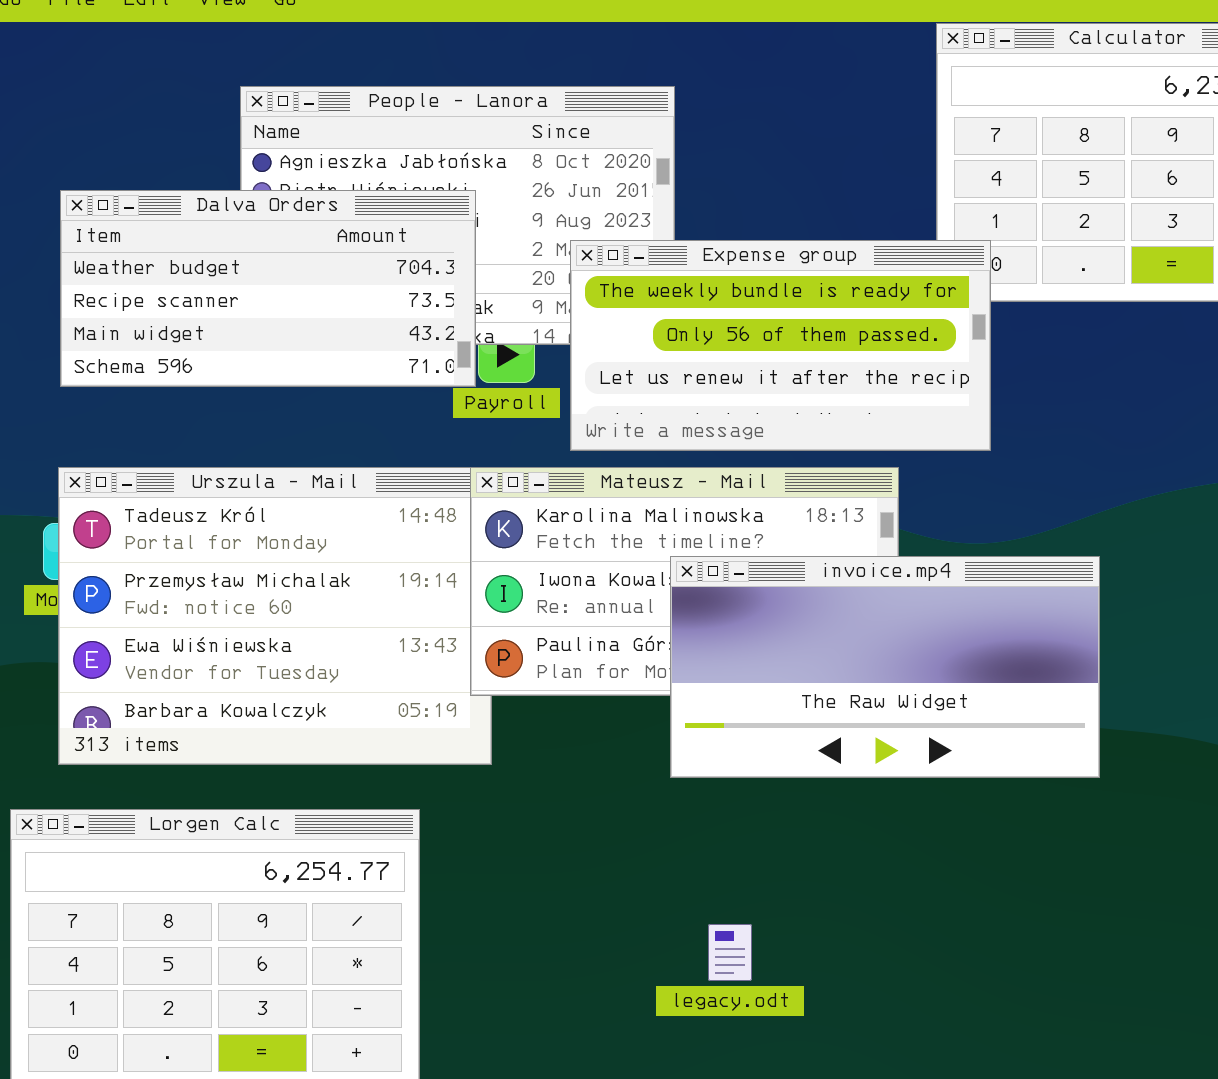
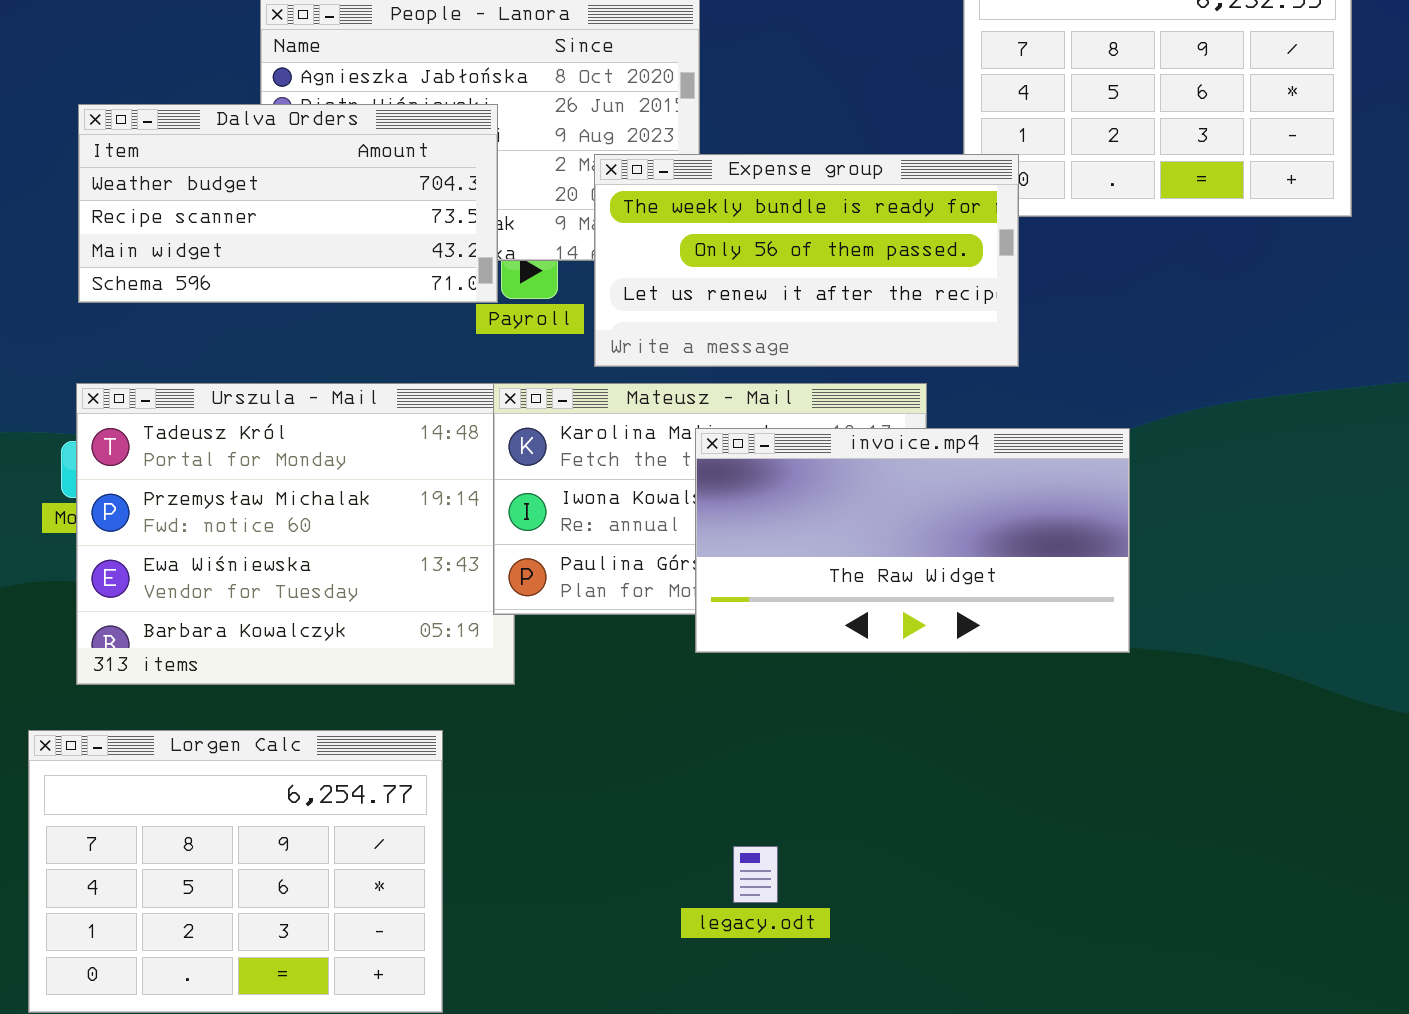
invoice.mp4: [670,556,1100,778] -> [695,428,1130,653], moved

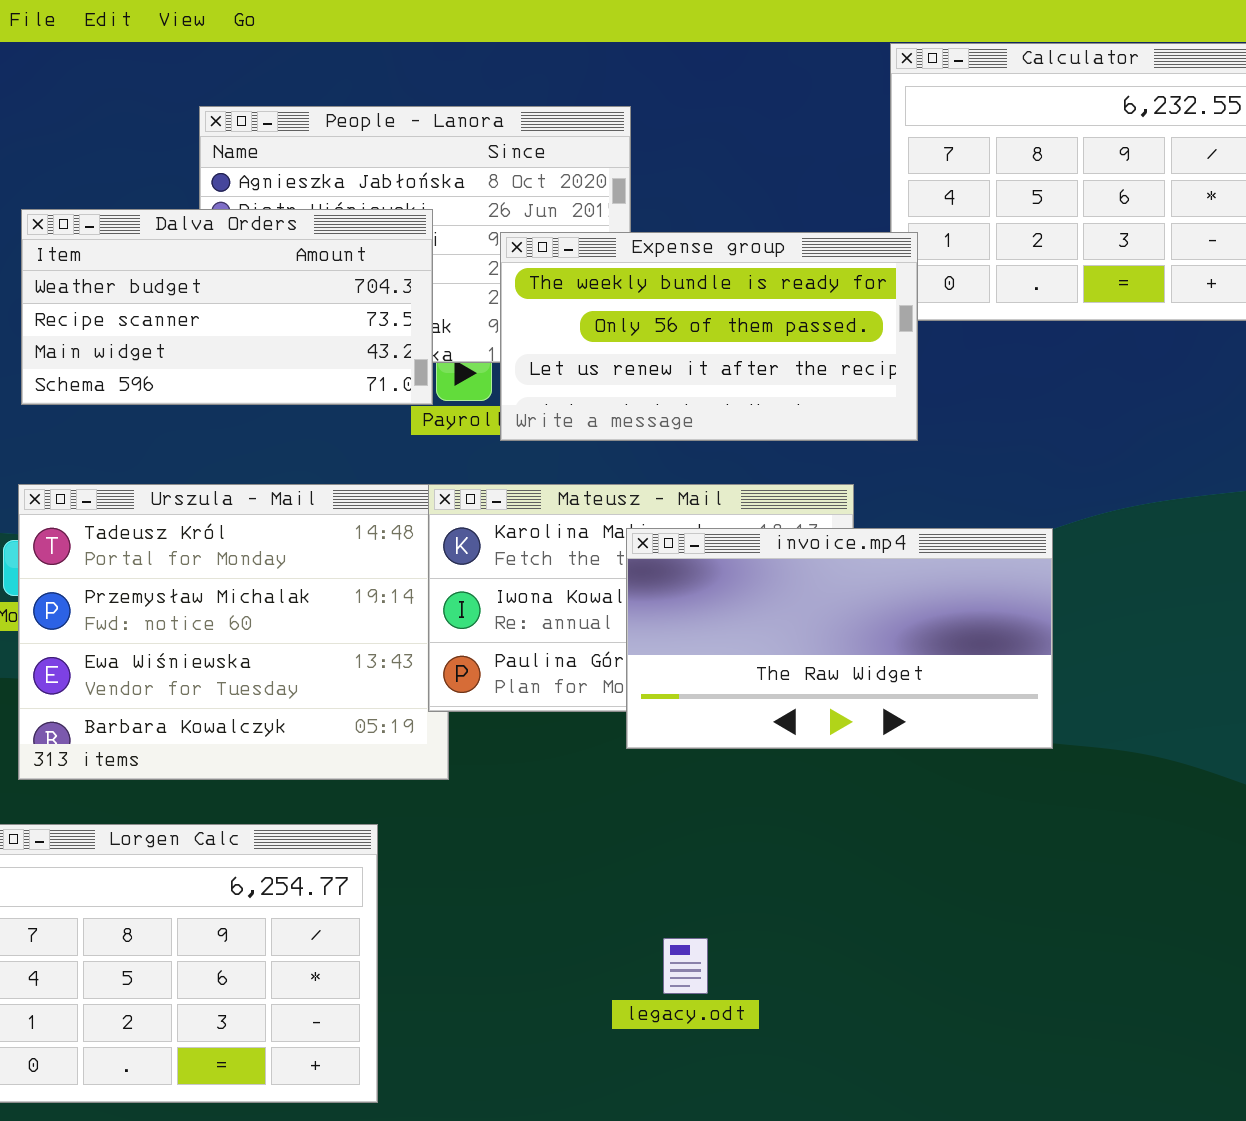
Expense group: [594,154,1019,367] -> [500,232,918,441], moved

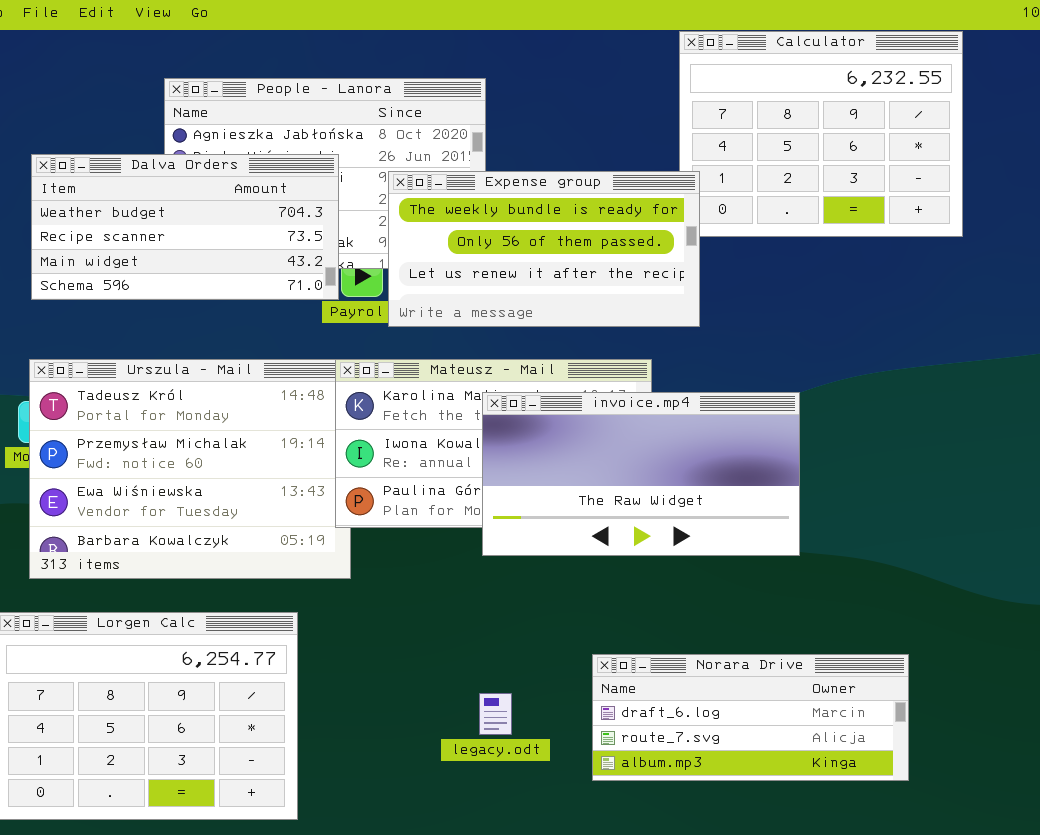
Norara Drive: none -> [592,654,909,781], opened
legacy.odt: [663,938,708,994] -> [479,693,512,735], moved

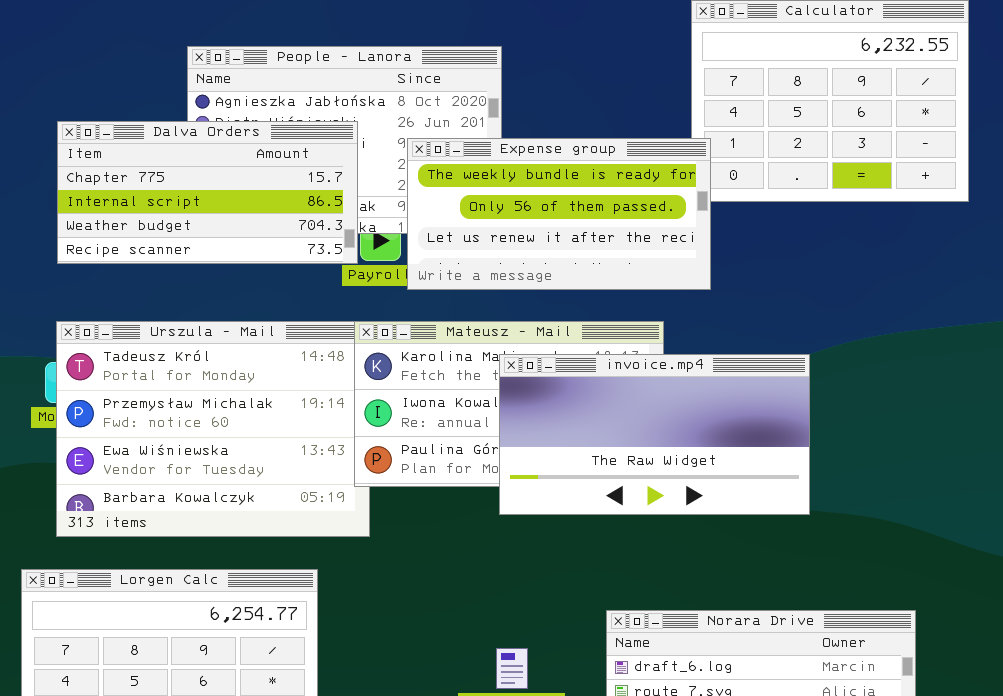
Dalva Orders: [31,154,339,300] -> [57,121,358,264], scrolled up 2 rows

